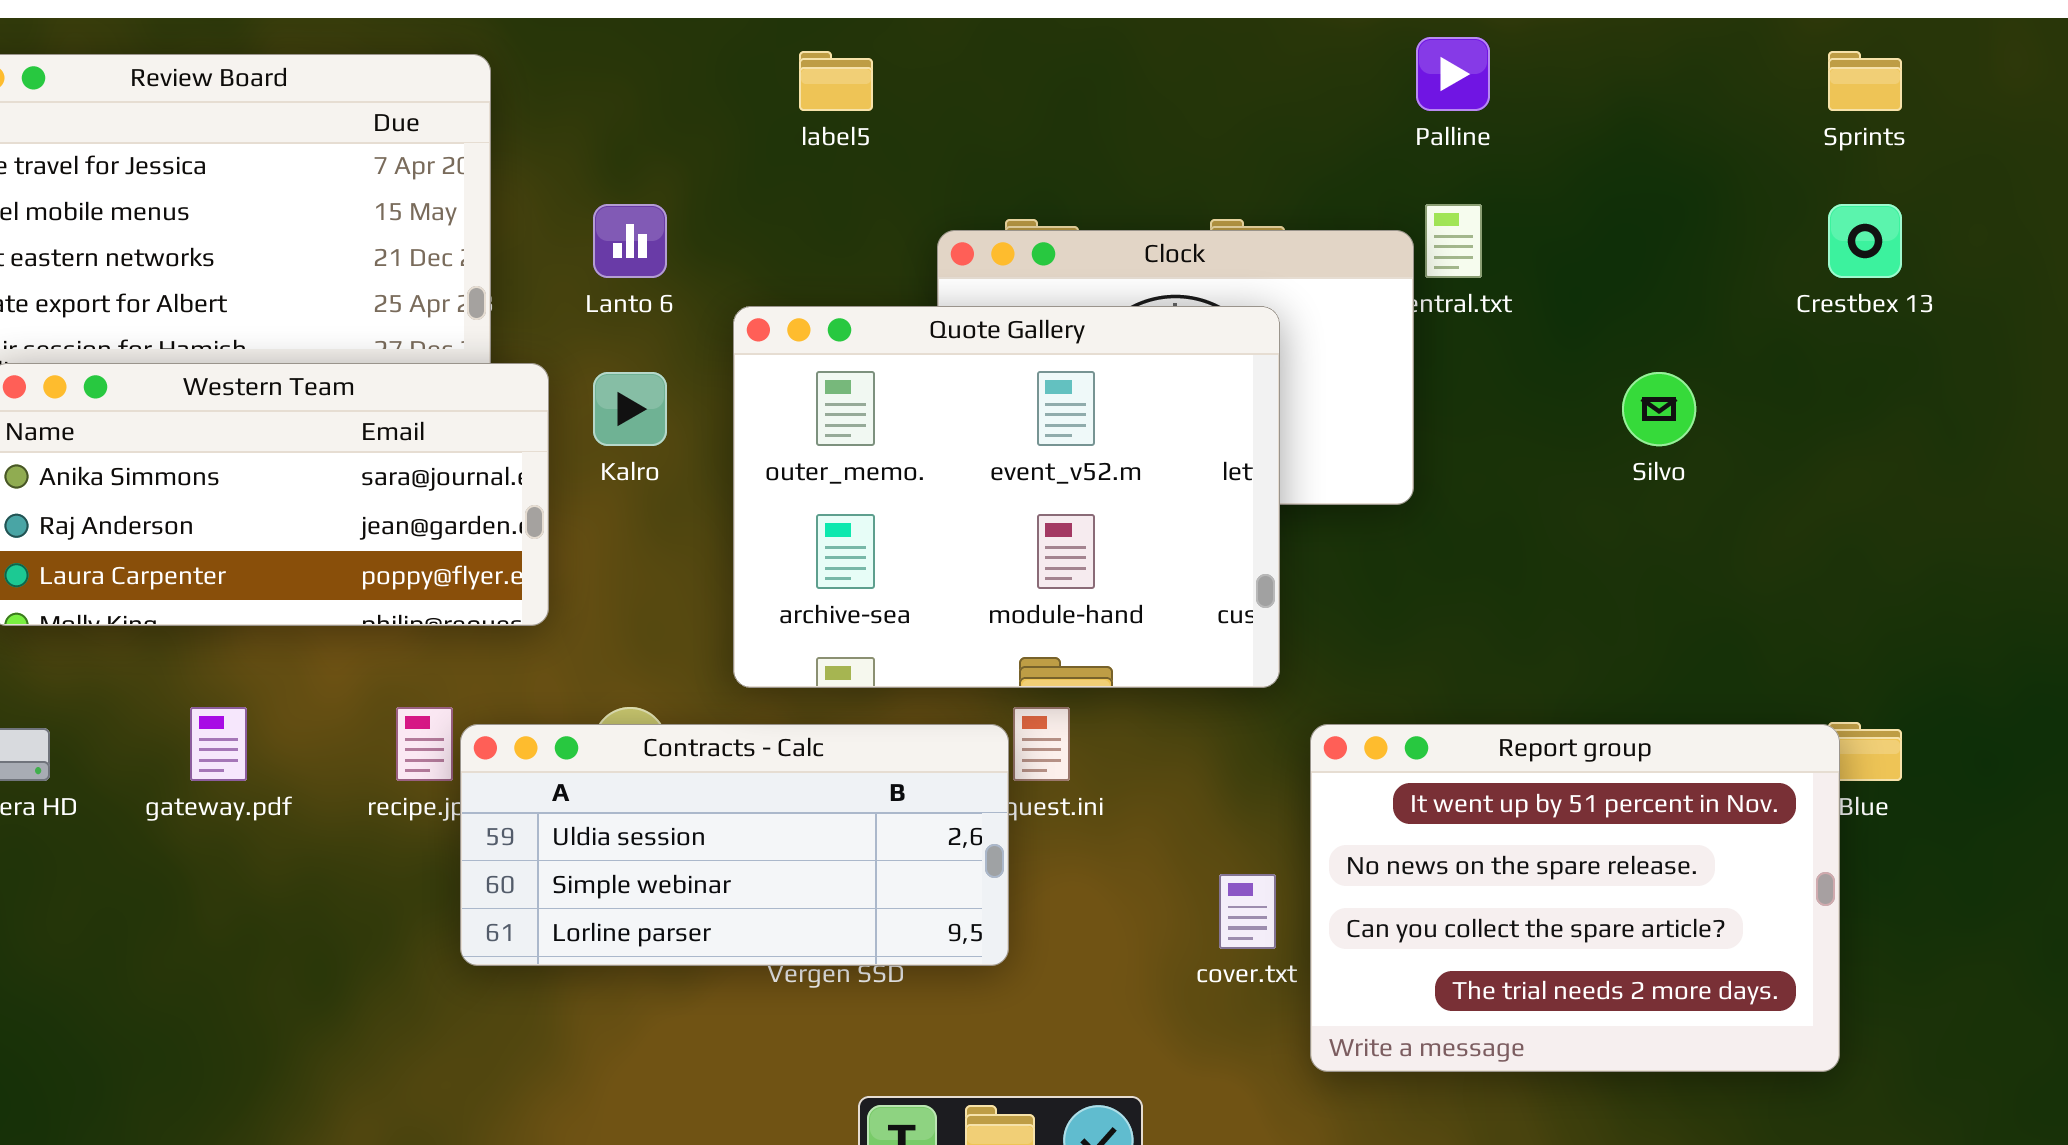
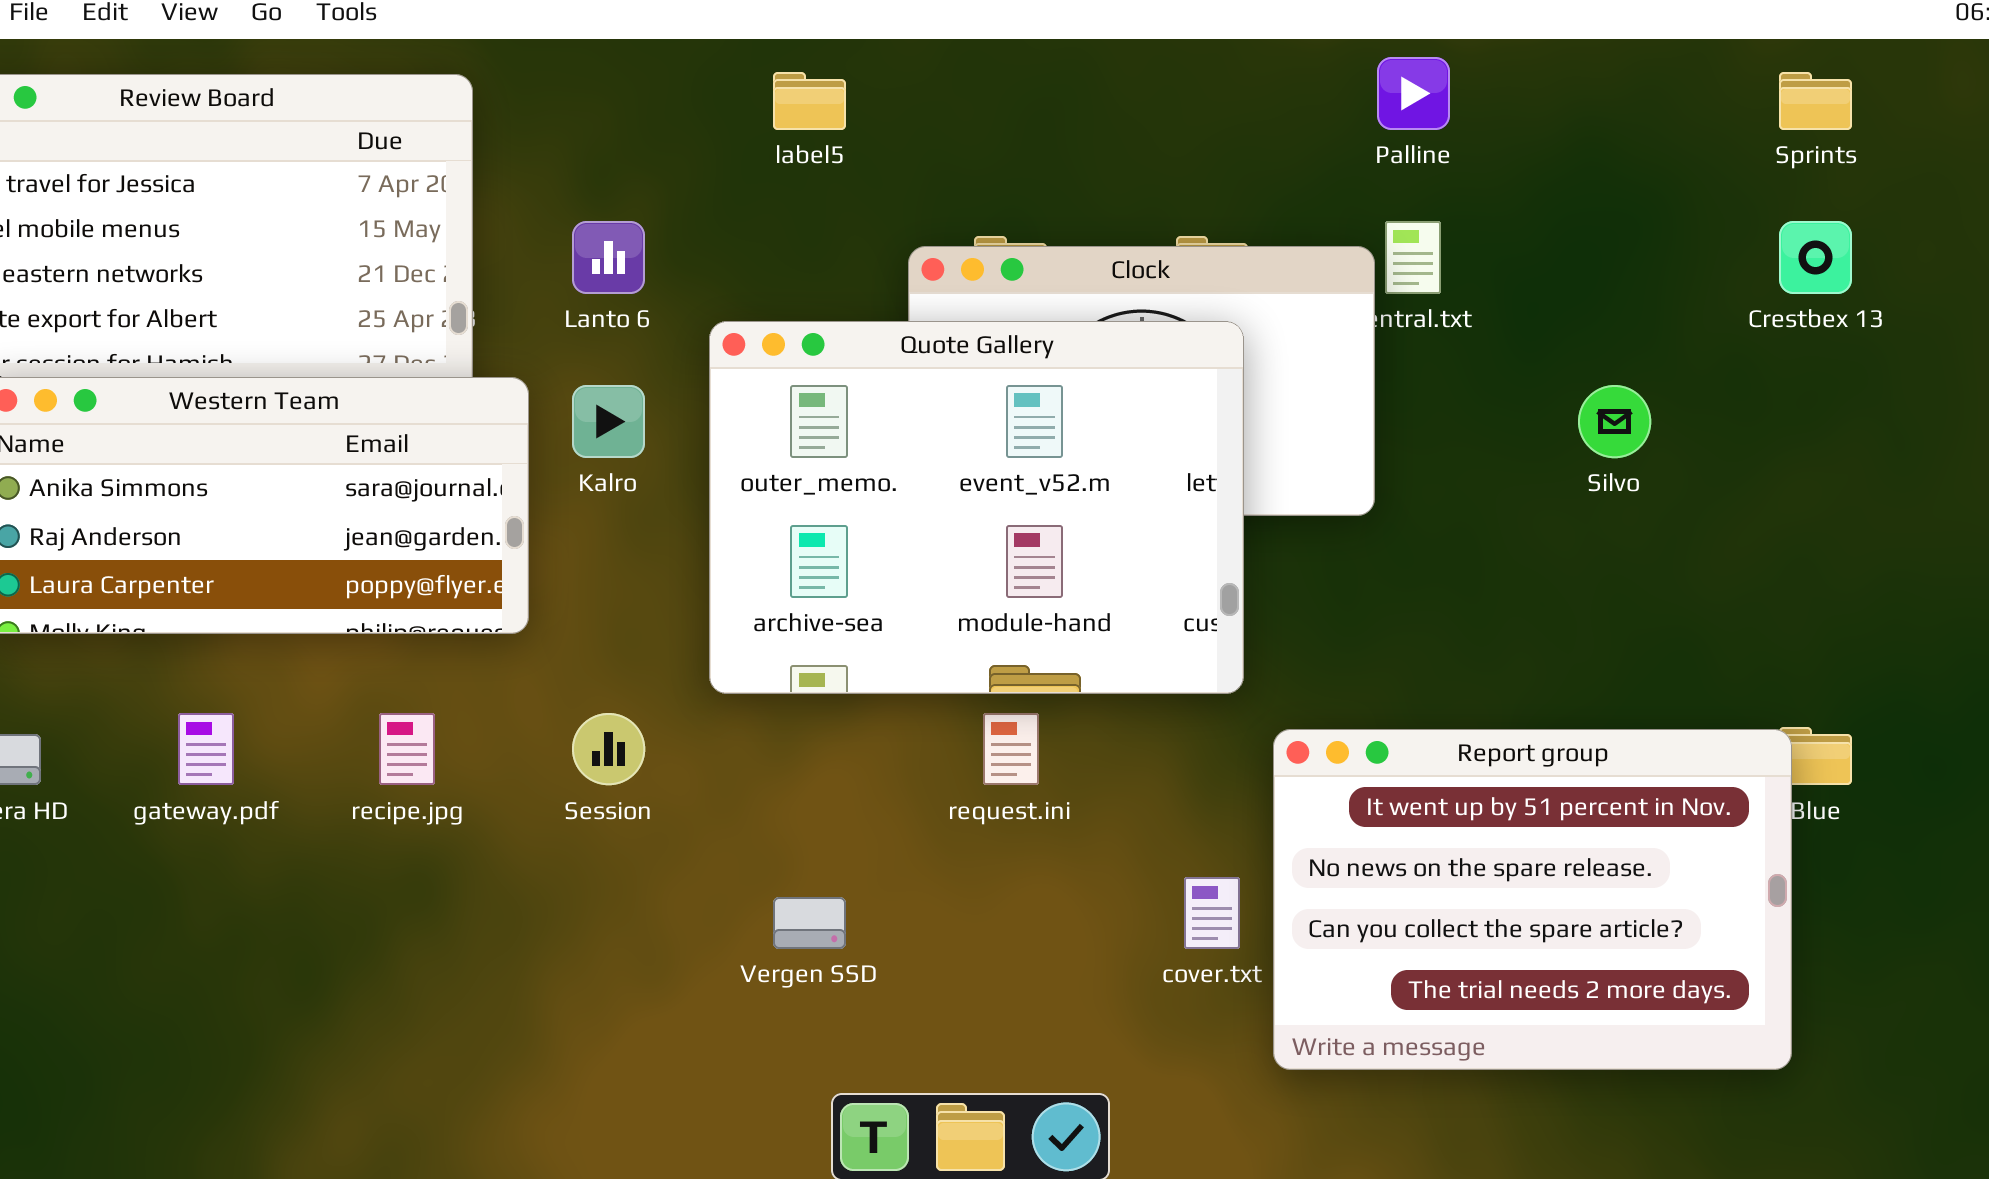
Contracts - Calc: [460,724,1009,966] -> none, closed

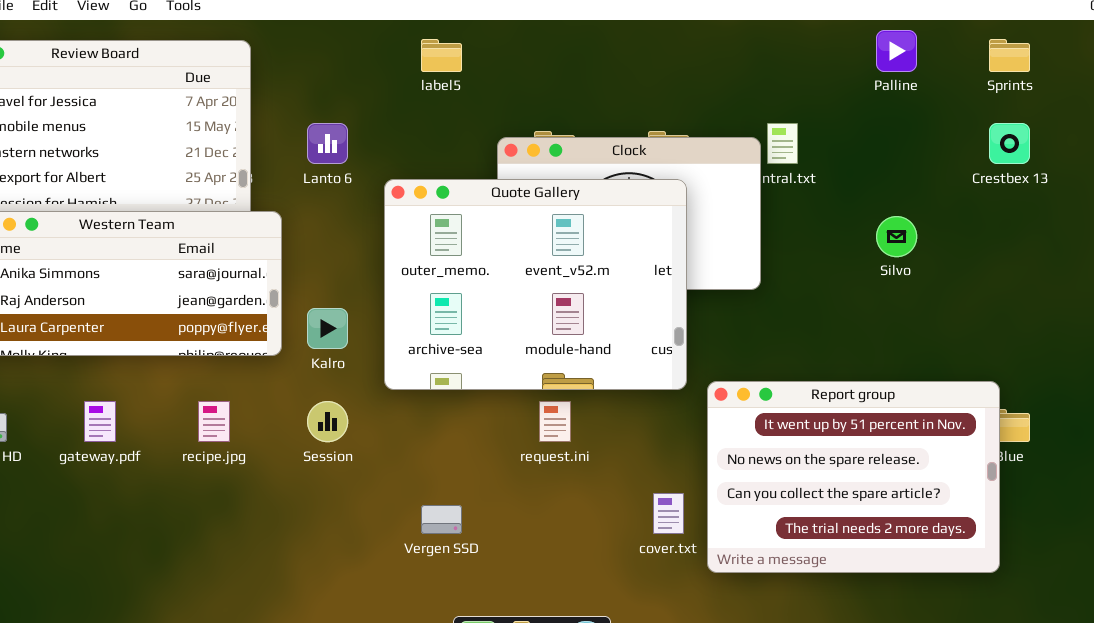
Palline: [1377,57,1450,130] -> [876,30,917,72], moved
Kalro: [572,385,645,458] -> [307,308,348,349], moved
Report group: [1273,729,1792,1070] -> [707,381,1000,573], moved

